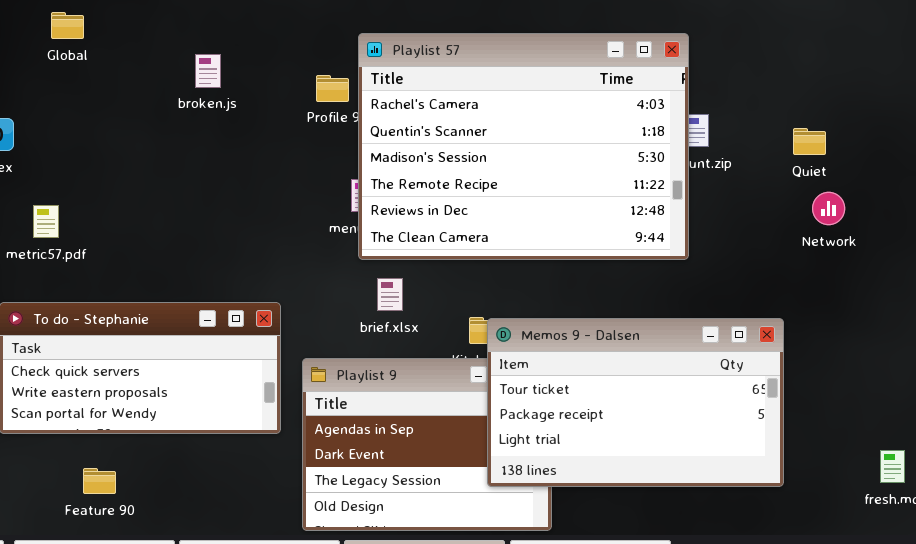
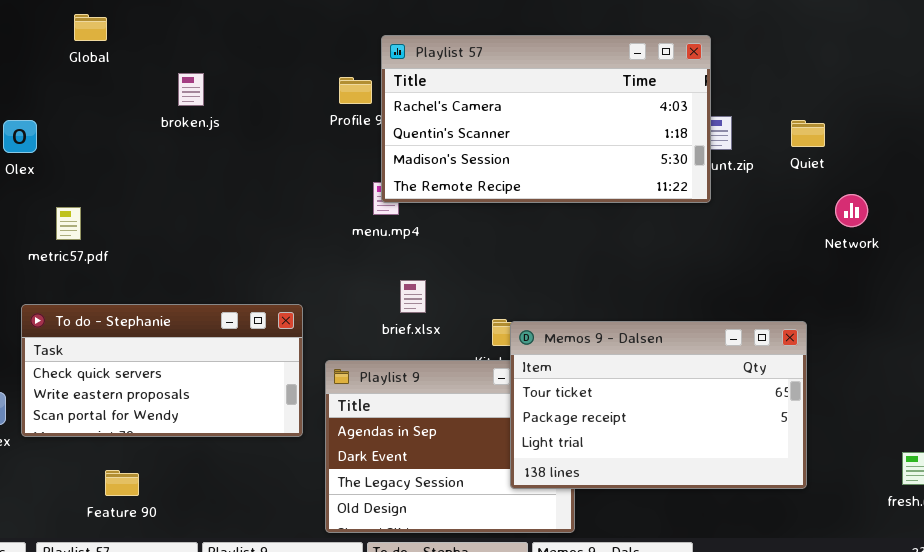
Playlist 57: [358,33,689,260] -> [381,35,711,203], resized
broken.js: [195,54,221,88] -> [178,73,204,106], moved
Quiet: [793,128,826,155] -> [791,120,825,147], moved

